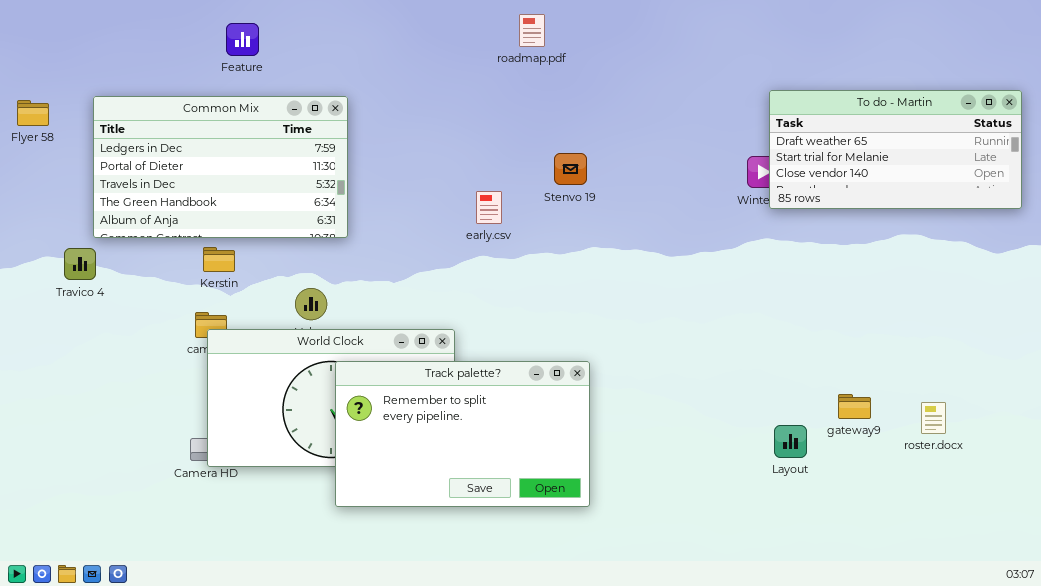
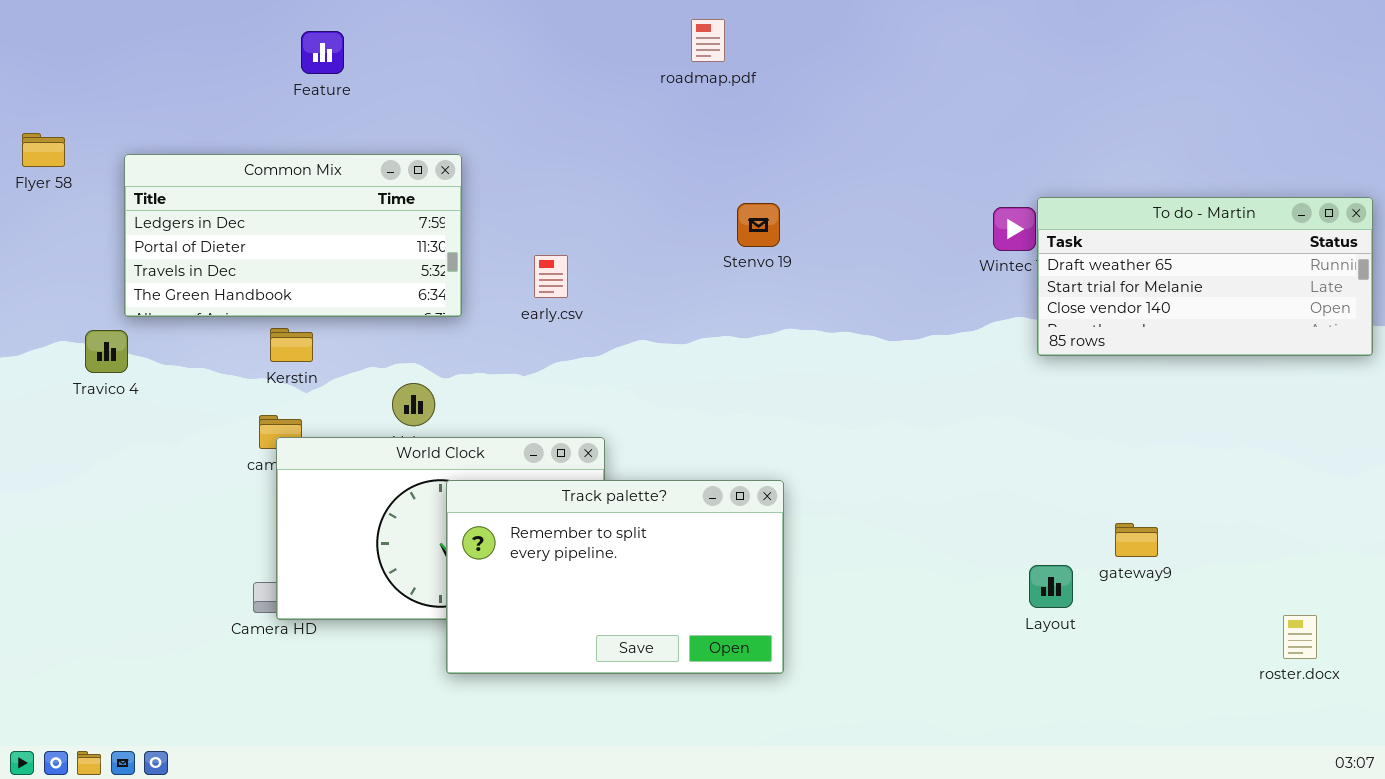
To do - Martin: [769,90,1022,209] -> [1037,197,1373,356], moved
Common Mix: [93,96,348,238] -> [124,154,462,317], resized
early.csv: [476,191,502,224] -> [534,255,568,298], moved
roster.docx: [921,402,946,434] -> [1283,615,1317,659], moved

